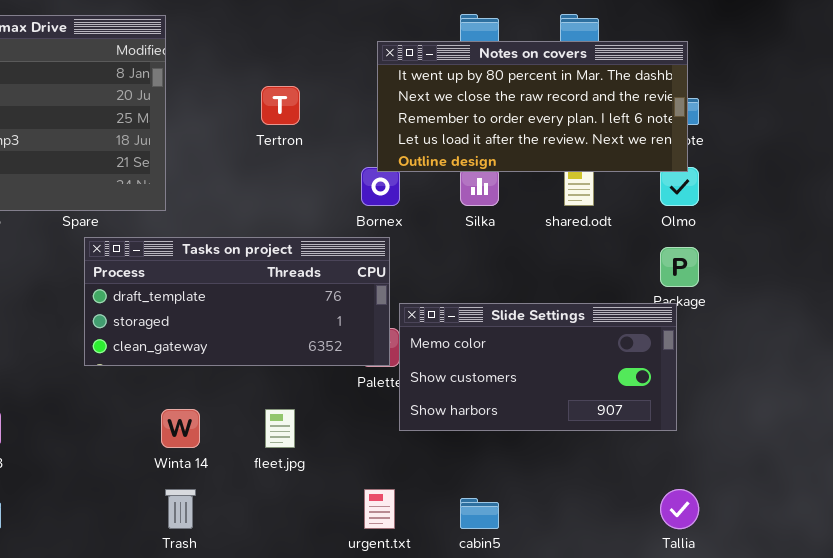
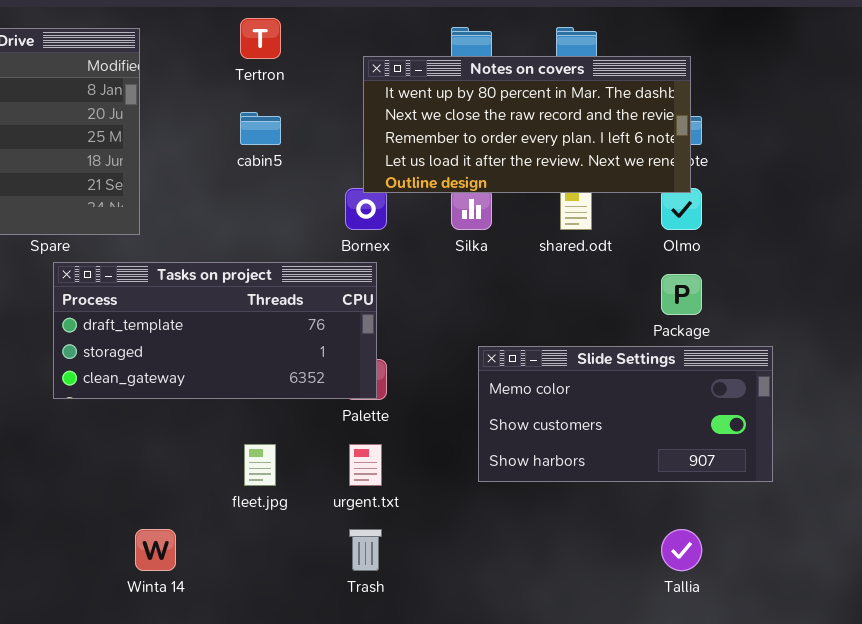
Tertron: [261,86,300,125] -> [240,18,281,59], moved
Slide Settings: [399,303,677,431] -> [478,346,773,482], moved
Winta 14: [161,409,200,448] -> [135,529,176,571], moved
Trash: [165,489,196,529] -> [349,529,382,571], moved
urgent.txt: [364,489,395,529] -> [349,444,382,486], moved
cabin5: [460,498,499,529] -> [240,112,281,145], moved

